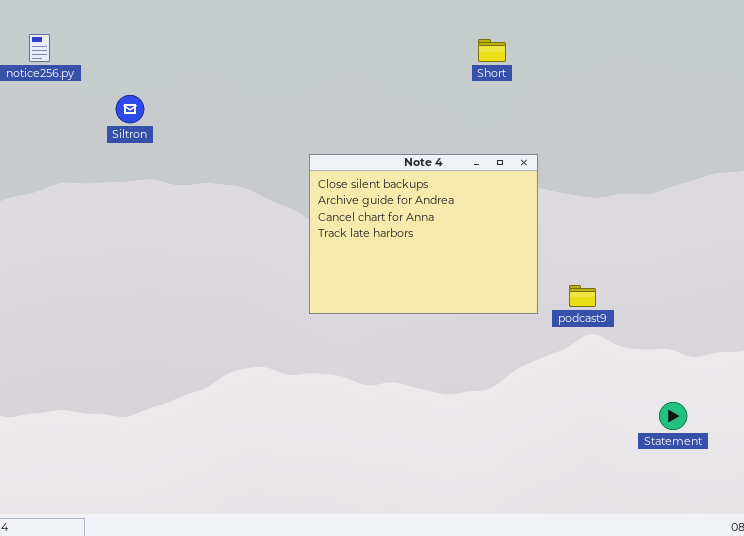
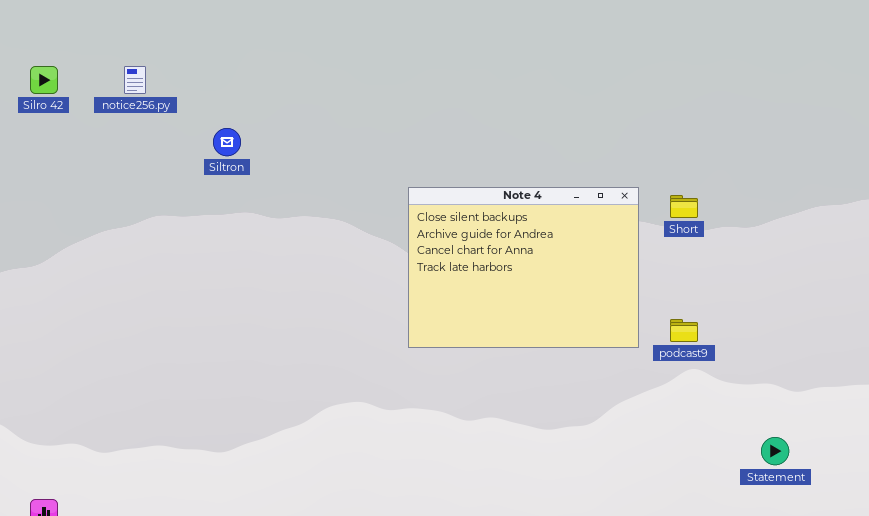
Short: [478,39,506,62] -> [670,195,698,218], moved

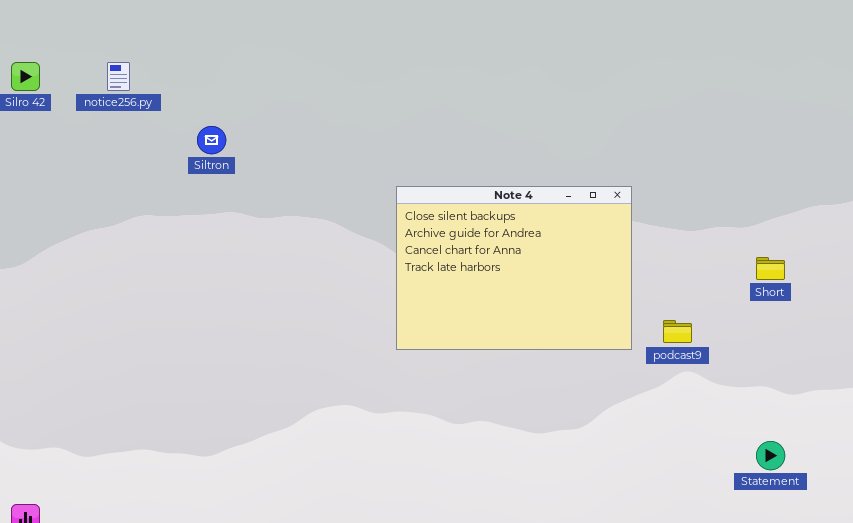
Short: [670,195,698,218] -> [756,257,785,280], moved

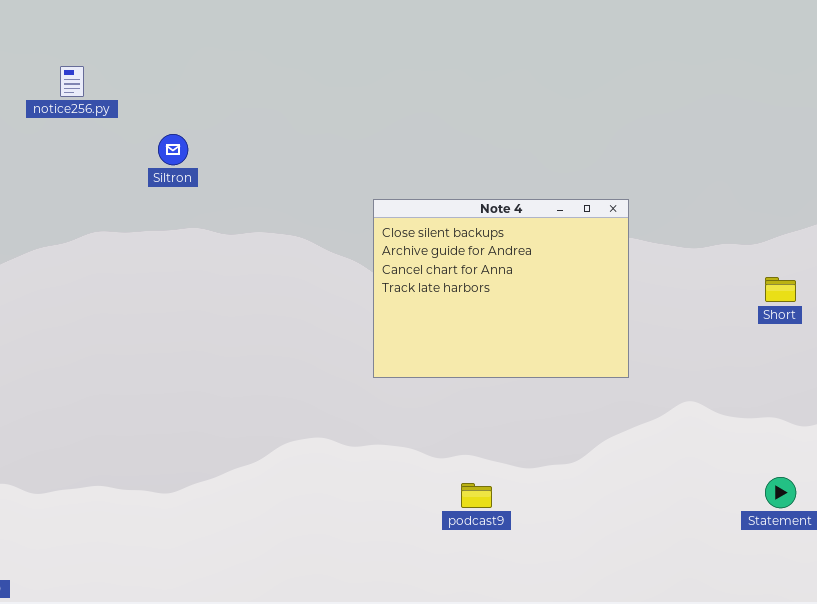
podcast9: [663,320,692,343] -> [461,483,492,508], moved

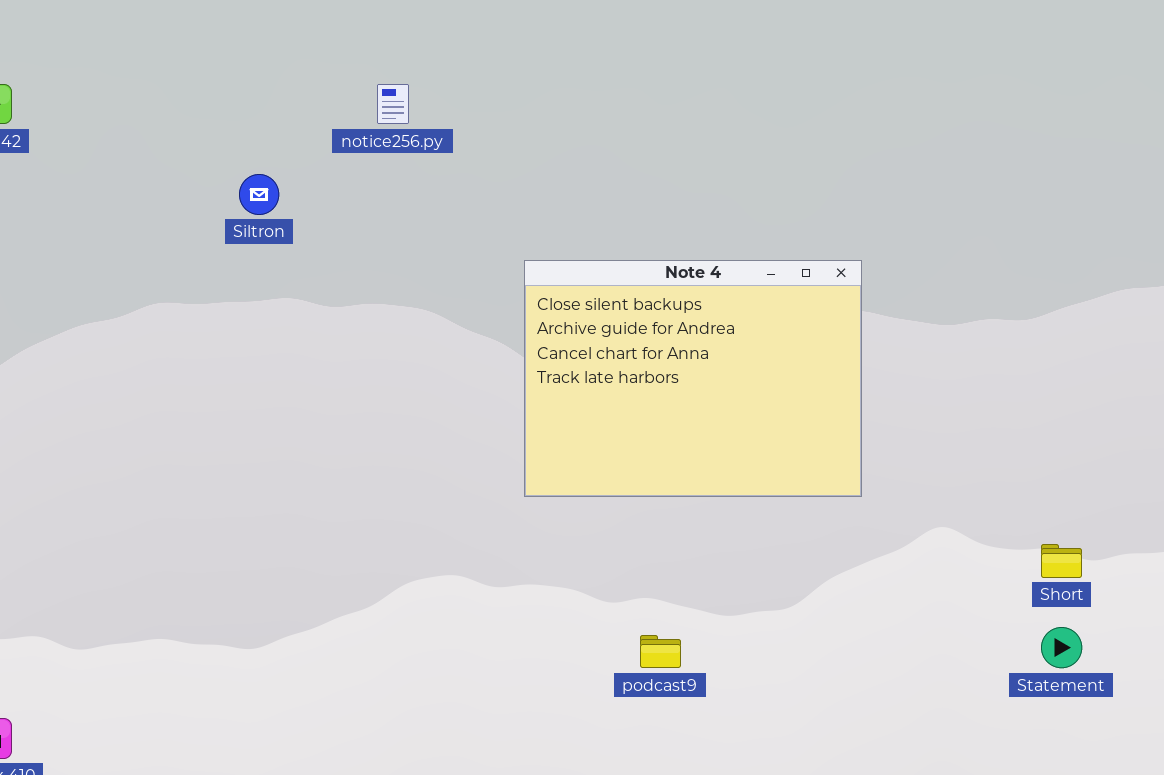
notice256.py: [60,66,84,97] -> [377,84,409,124], moved
Short: [765,277,796,302] -> [1041,544,1082,578], moved

